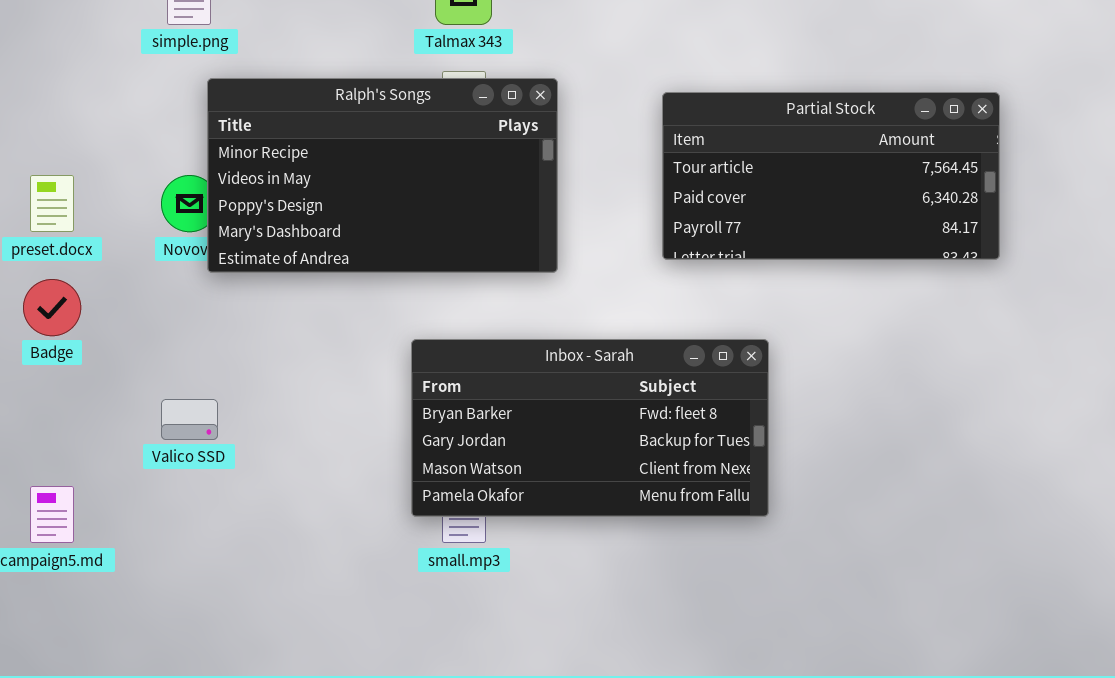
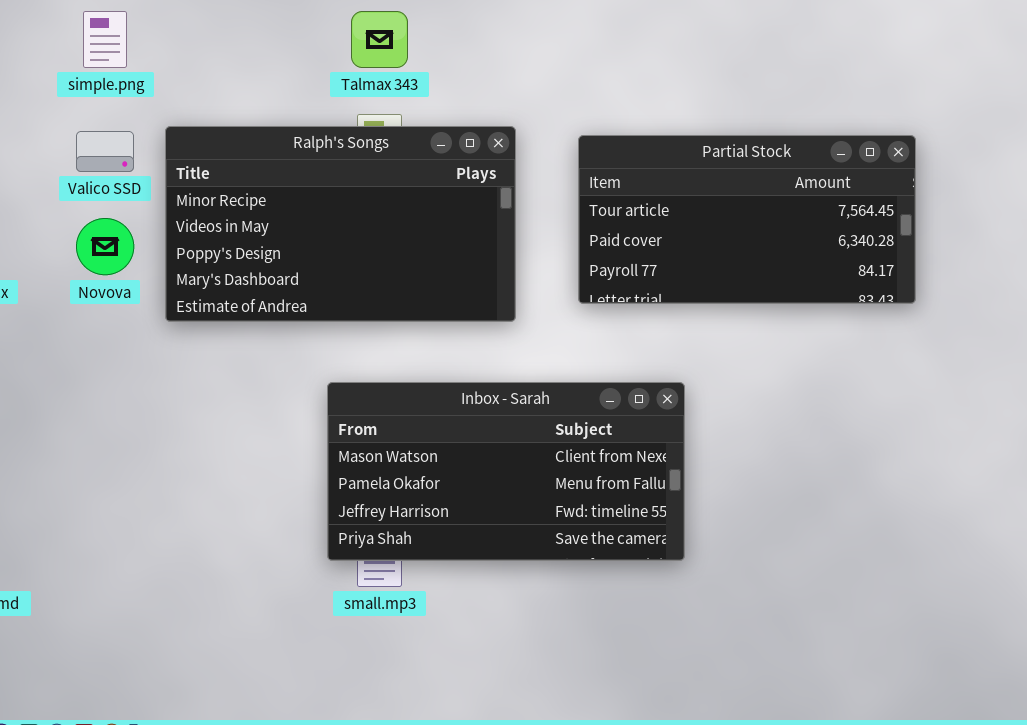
Ralph's Songs: [207,78,558,273] -> [165,126,516,322], moved
Inbox - Sarah: [411,339,769,517] -> [327,382,685,561], scrolled down 2 rows
Valico SSD: [161,399,218,440] -> [76,131,134,172], moved

